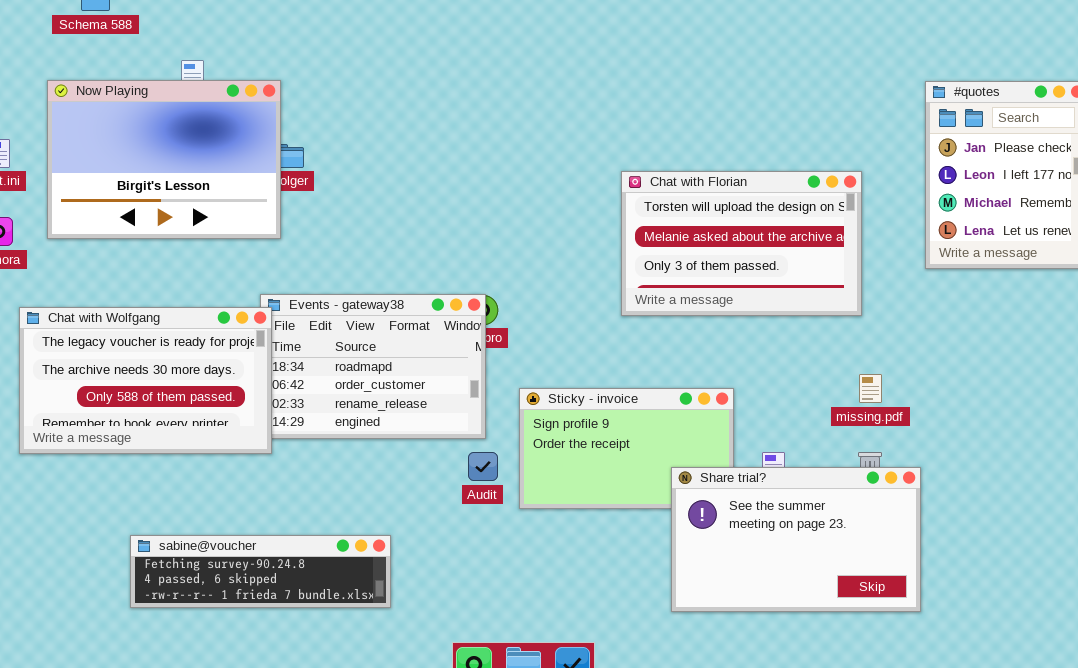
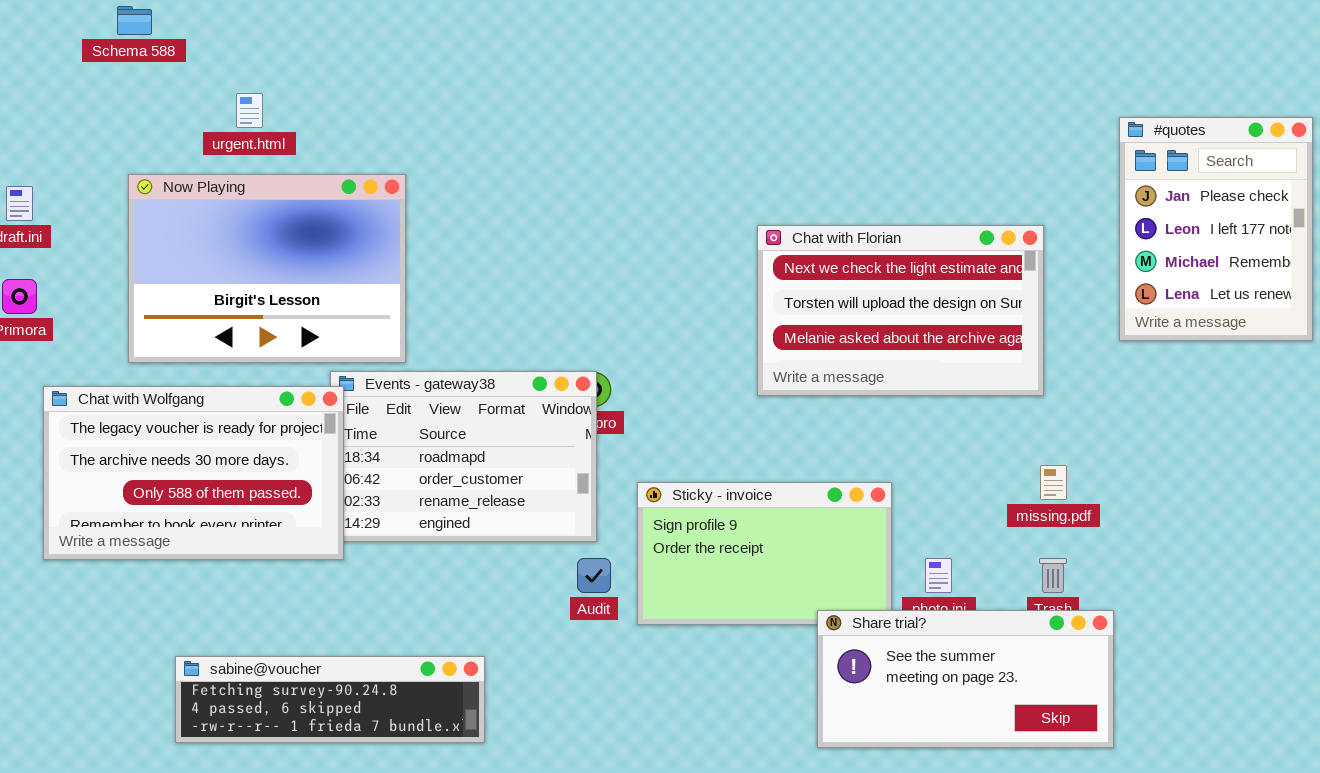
Now Playing: [47,80,281,239] -> [128,174,406,363], moved
Chat with Florian: [621,171,862,316] -> [757,225,1044,396], scrolled up 1 row
Share trial?: [671,467,921,612] -> [817,610,1114,748], resized

